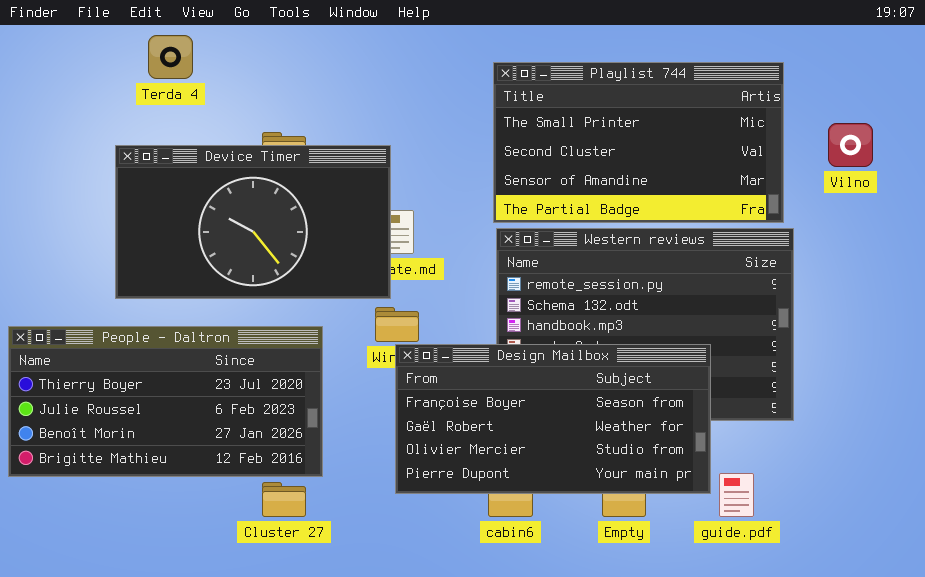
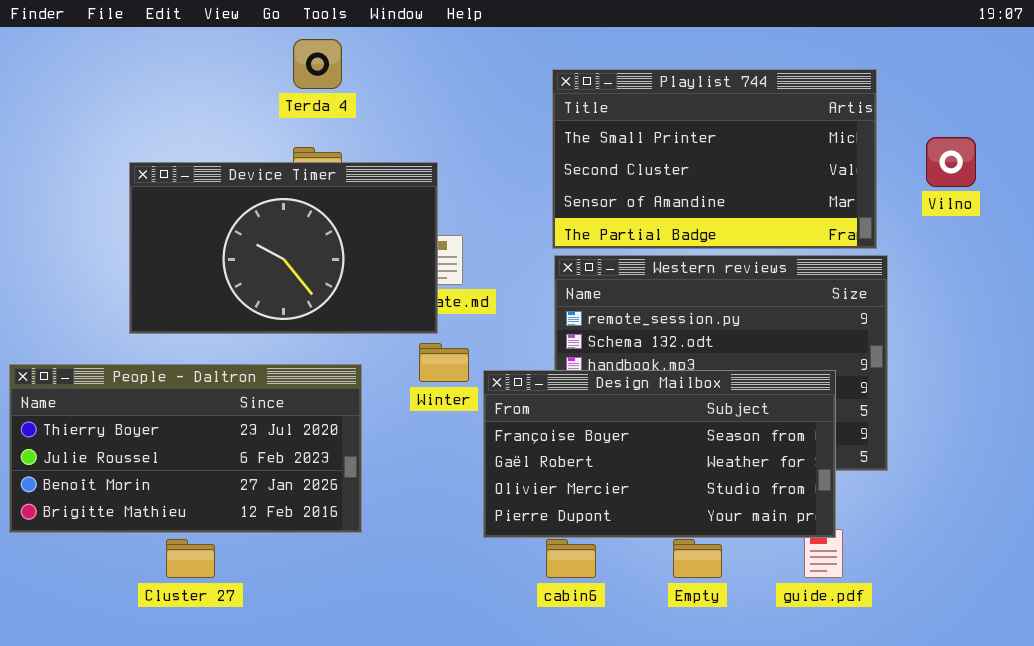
Terda 4: [148,35,193,79] -> [293,39,342,89], moved
Design Mailbox: [395,344,711,494] -> [483,370,836,538], moved
Cluster 27: [262,482,306,517] -> [166,539,215,578], moved

